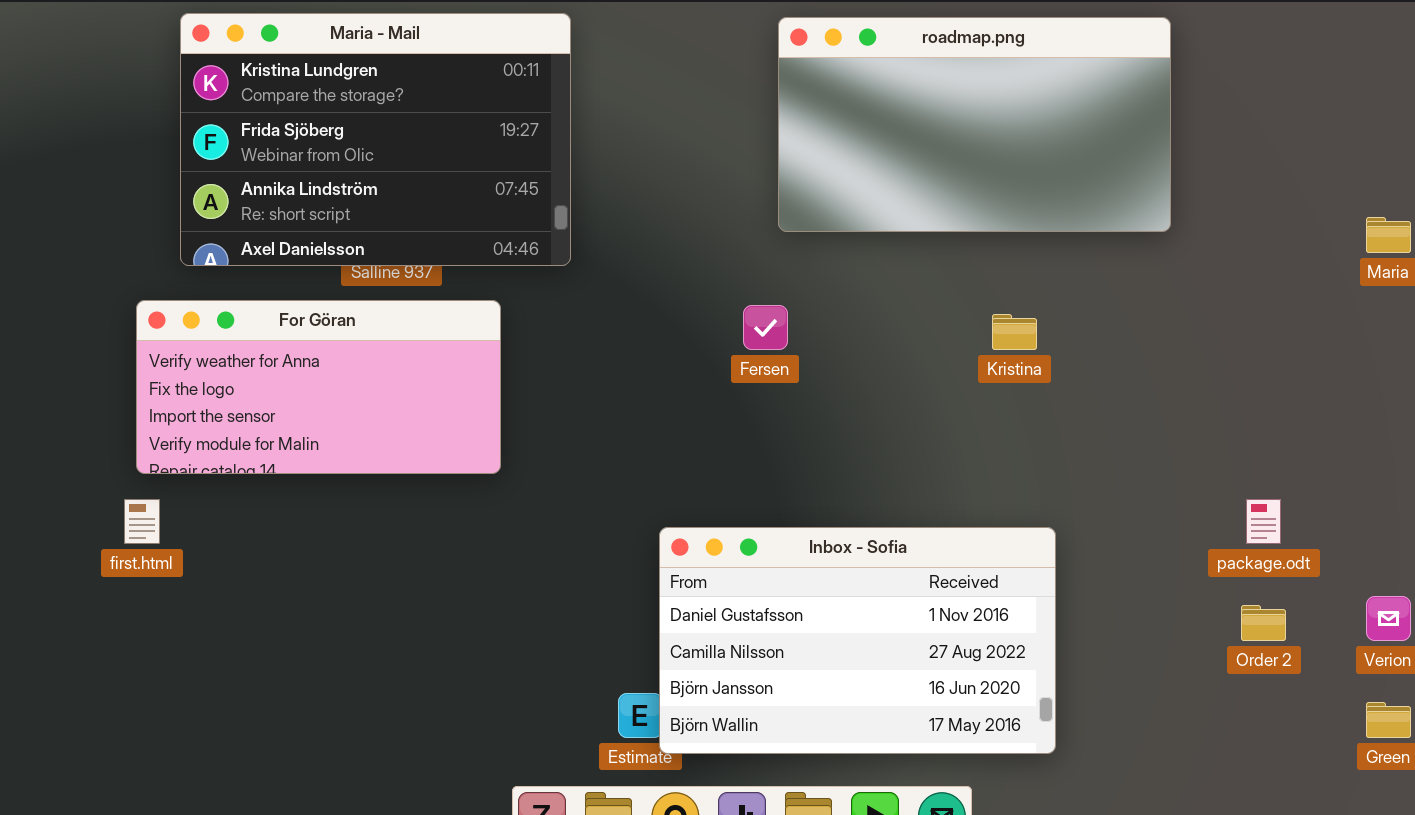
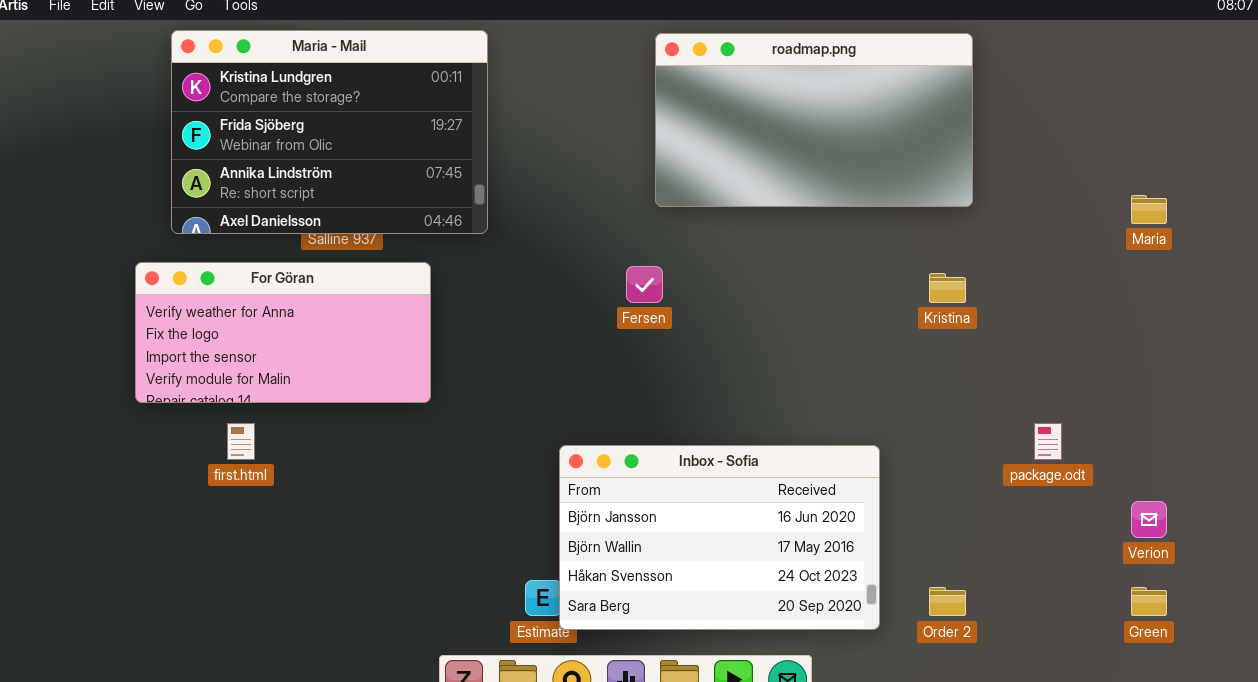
Kristina: [992,314,1037,350] -> [929,273,966,303], moved
first.html: [124,499,160,544] -> [227,423,255,460], moved
Inbox - Sofia: [659,527,1056,754] -> [559,445,880,630], scrolled down 2 rows
Order 2: [1241,605,1286,641] -> [929,587,966,616], moved

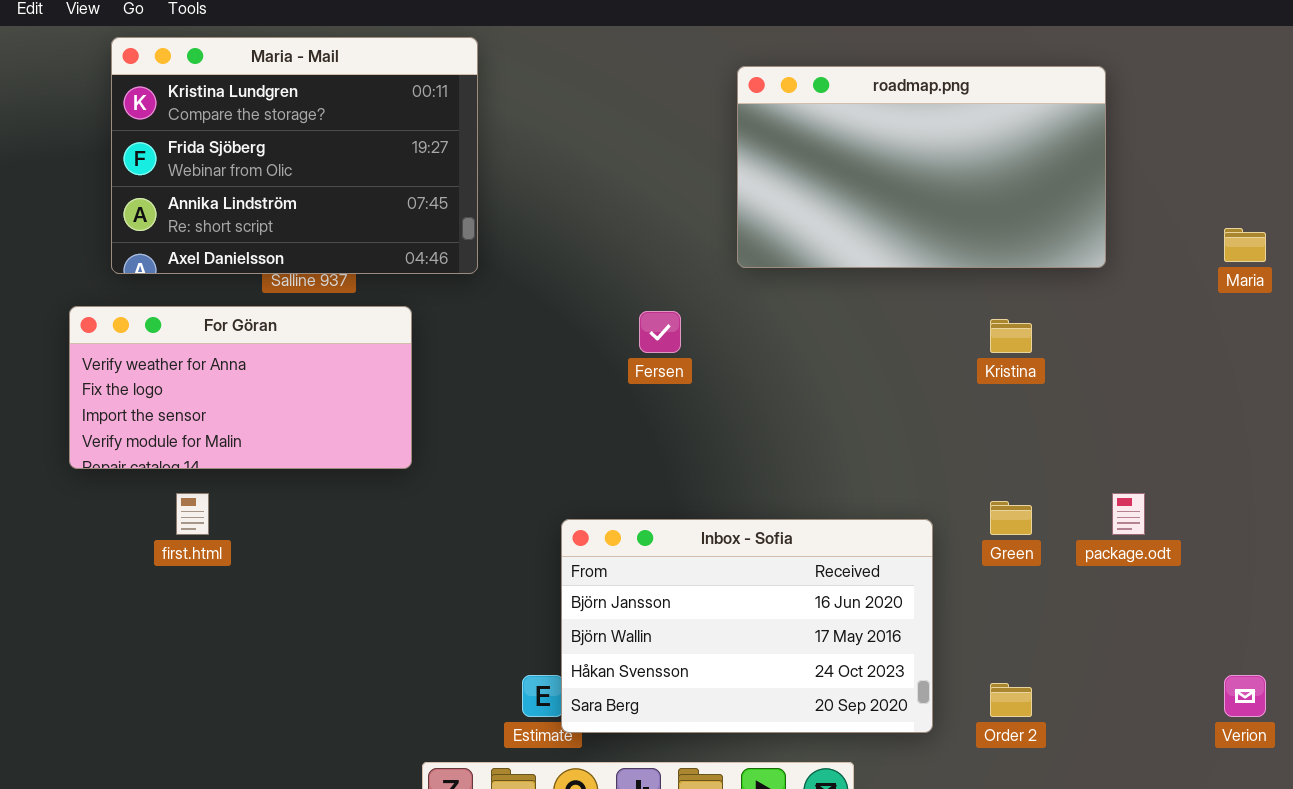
roadmap.png: [655,33,973,207] -> [737,66,1106,268], moved
Verion: [1131,501,1167,538] -> [1224,675,1266,717], moved
Green: [1131,587,1167,616] -> [990,501,1032,535], moved

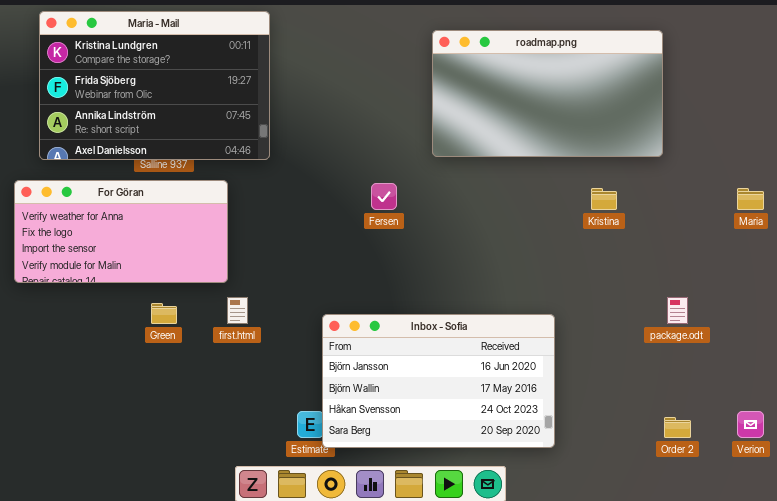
Maria: [1224,228,1266,262] -> [737,188,764,210], moved
first.html: [176,493,209,535] -> [227,297,248,324], moved
Green: [990,501,1032,535] -> [151,303,177,324], moved
Order 2: [990,683,1032,717] -> [664,417,691,438], moved

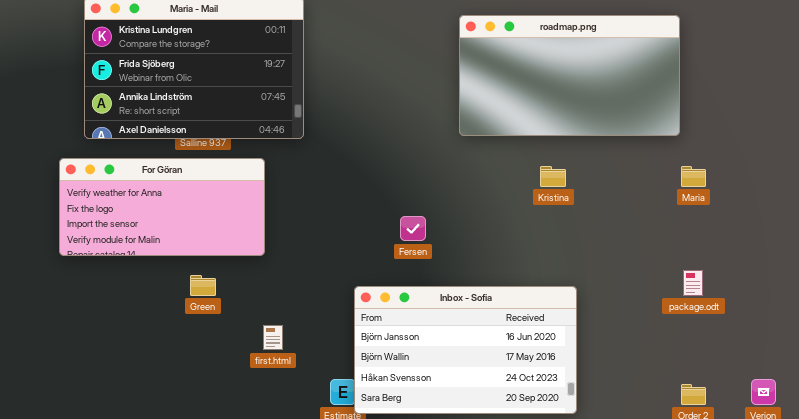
Fersen: [371,183,397,210] -> [400,216,426,241], moved
Kristina: [591,188,617,210] -> [540,166,566,187], moved
Maria: [737,188,764,210] -> [681,166,706,187], moved
first.html: [227,297,248,324] -> [263,325,283,350], moved

